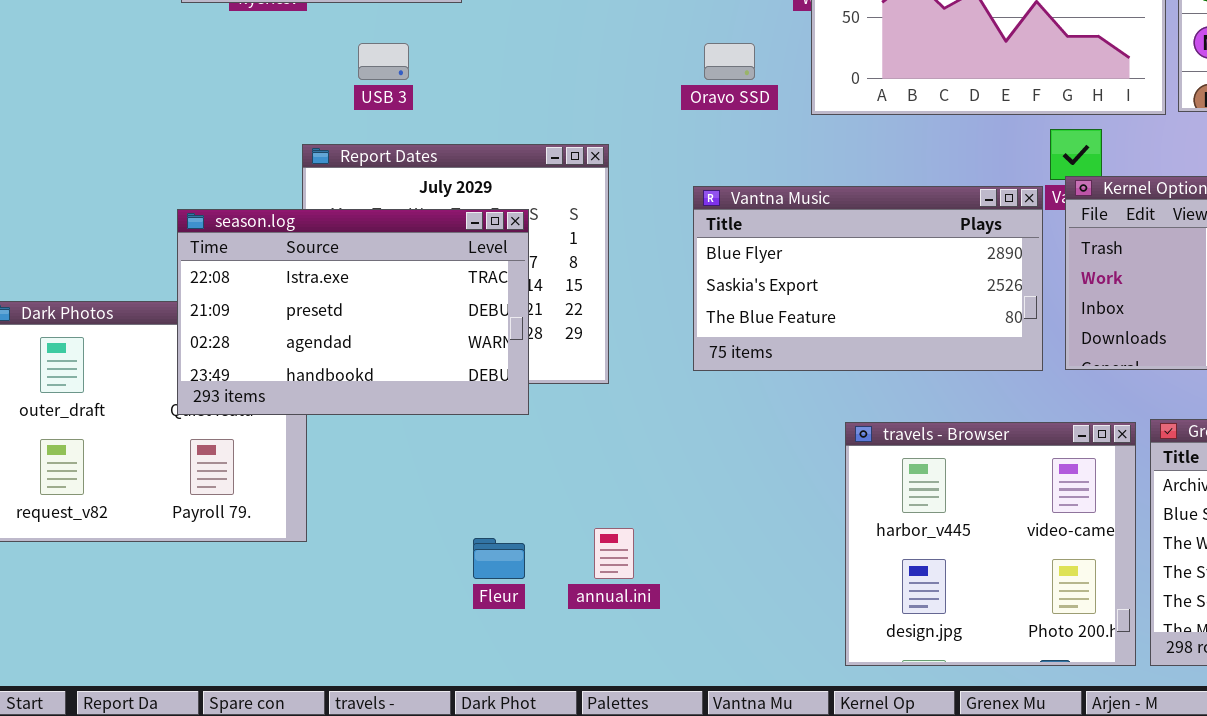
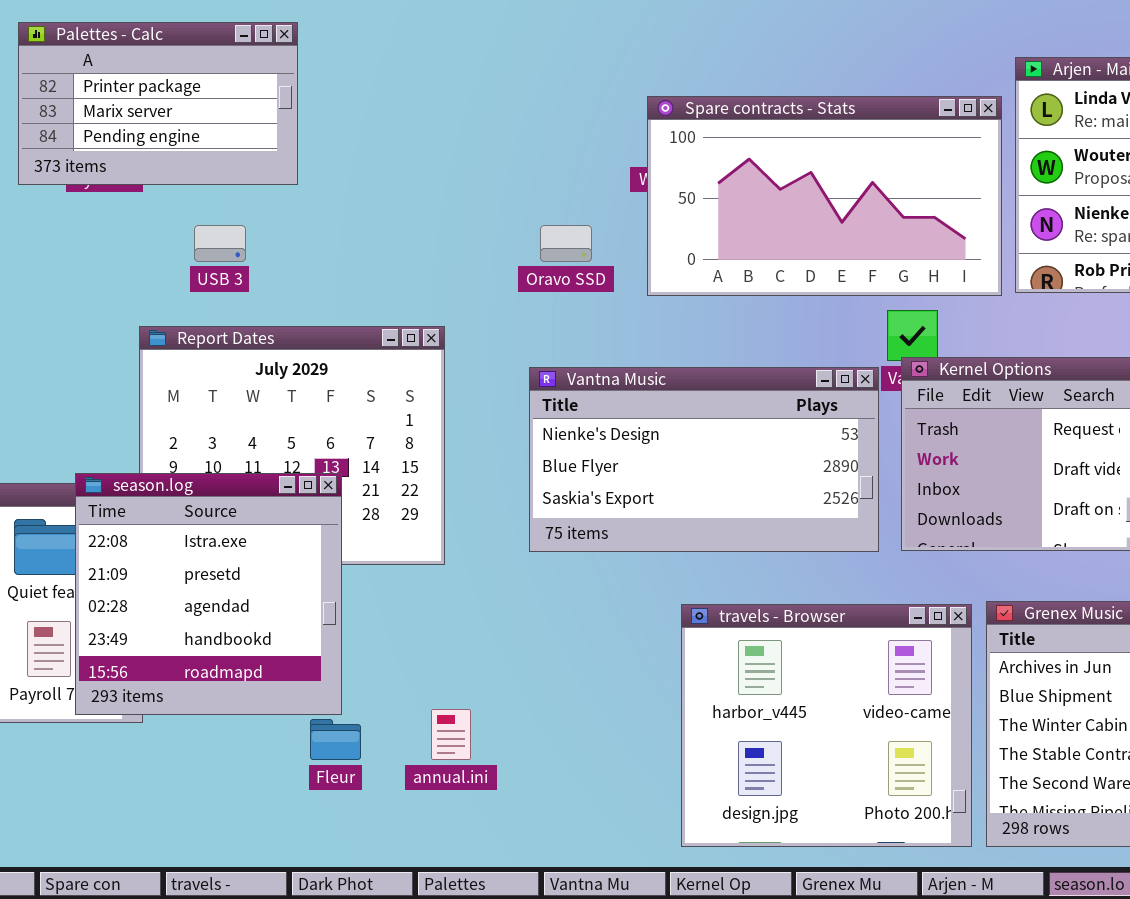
Vantna Music: [693,186,1043,371] -> [529,367,879,552], scrolled up 1 row
season.log: [177,209,529,415] -> [75,473,342,715], moved, resized

